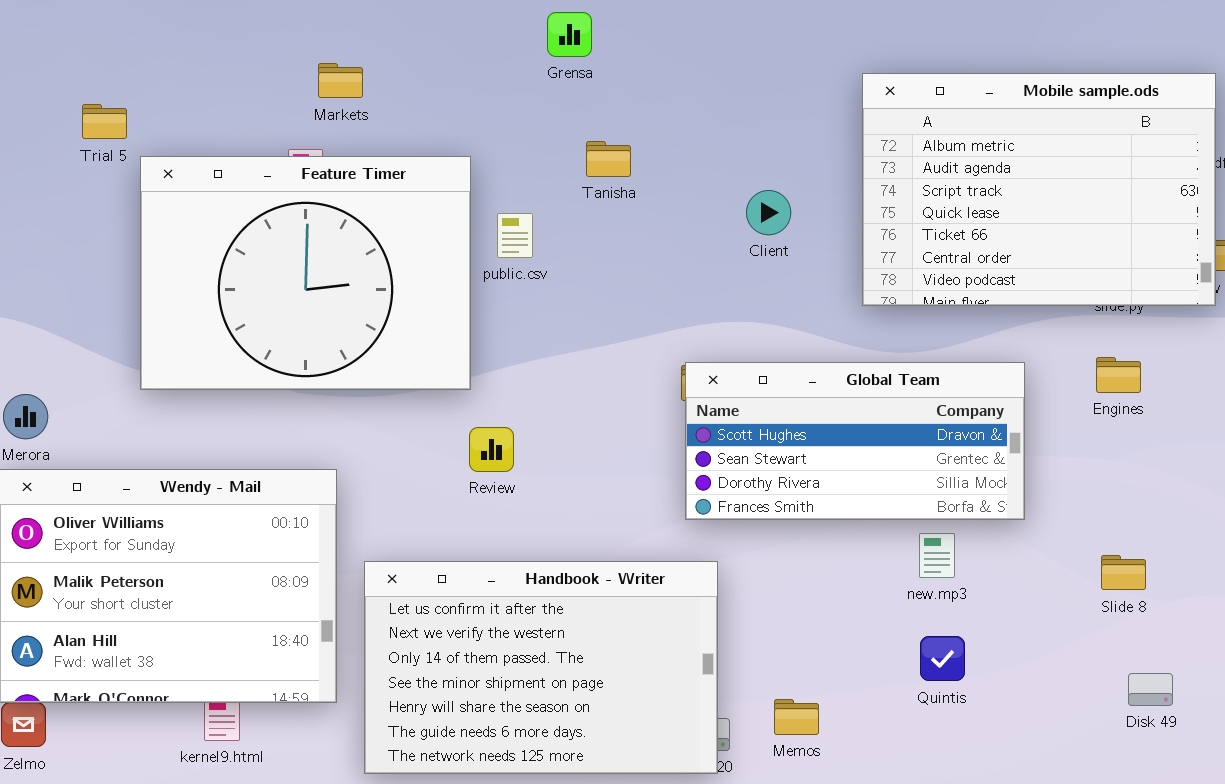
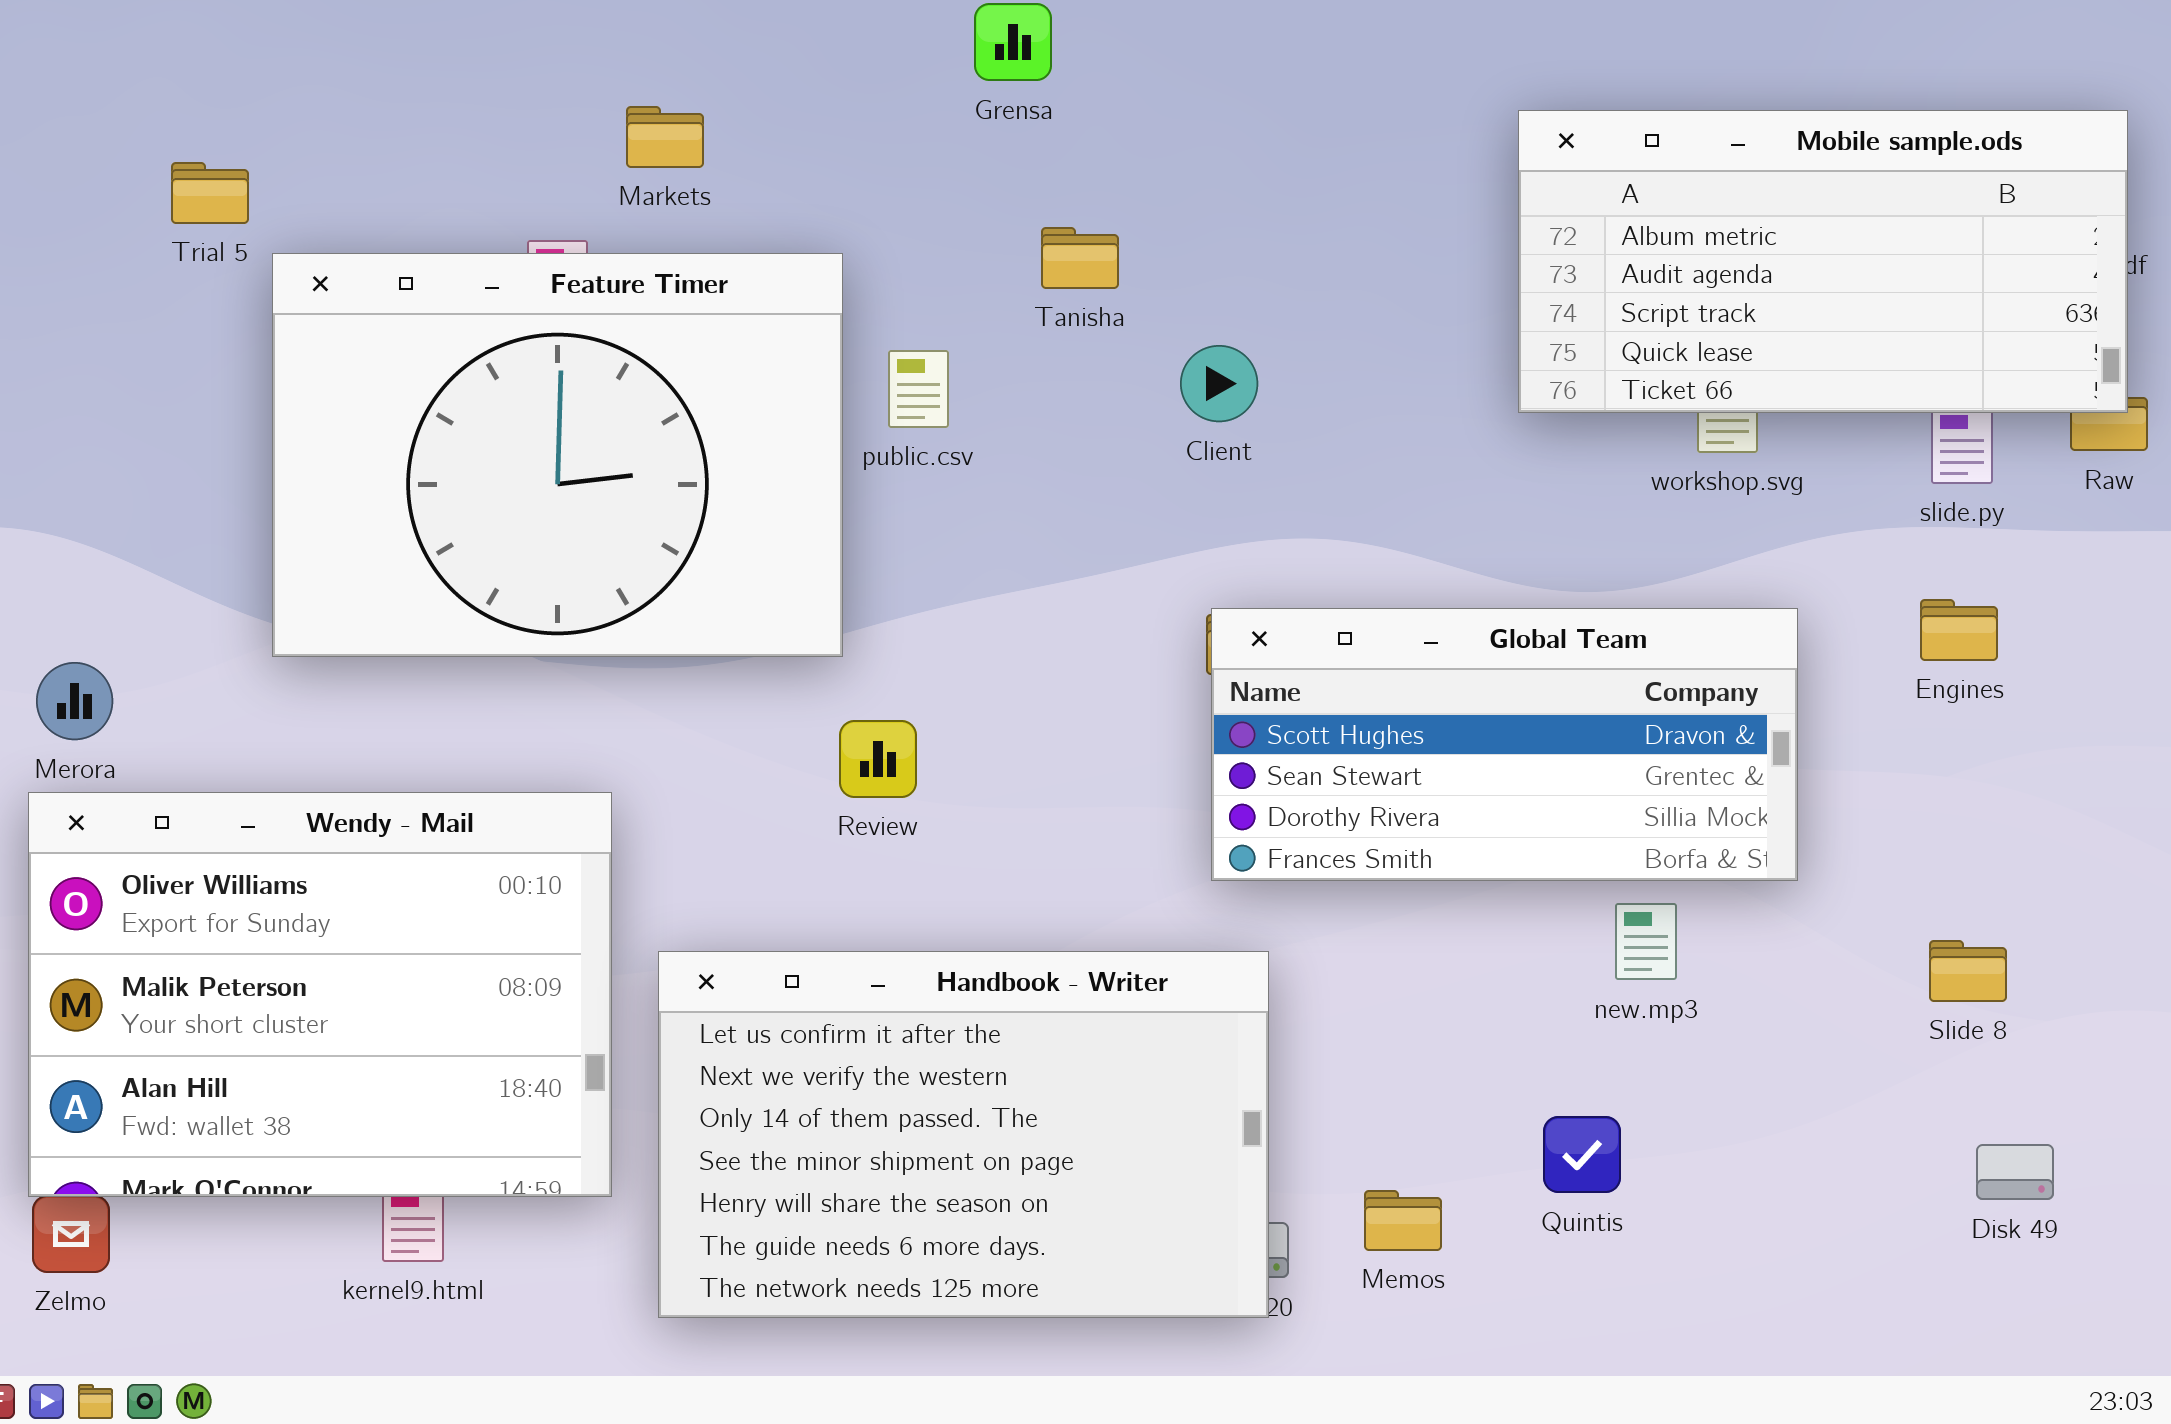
Markets: [318,63,363,98] -> [626,106,704,168], moved
Mobile sample.ods: [862,73,1216,306] -> [1518,110,2128,413], resized
Client: [746,190,791,235] -> [1180,345,1258,422], moved
Quintis: [920,636,965,681] -> [1543,1116,1621,1193], moved

